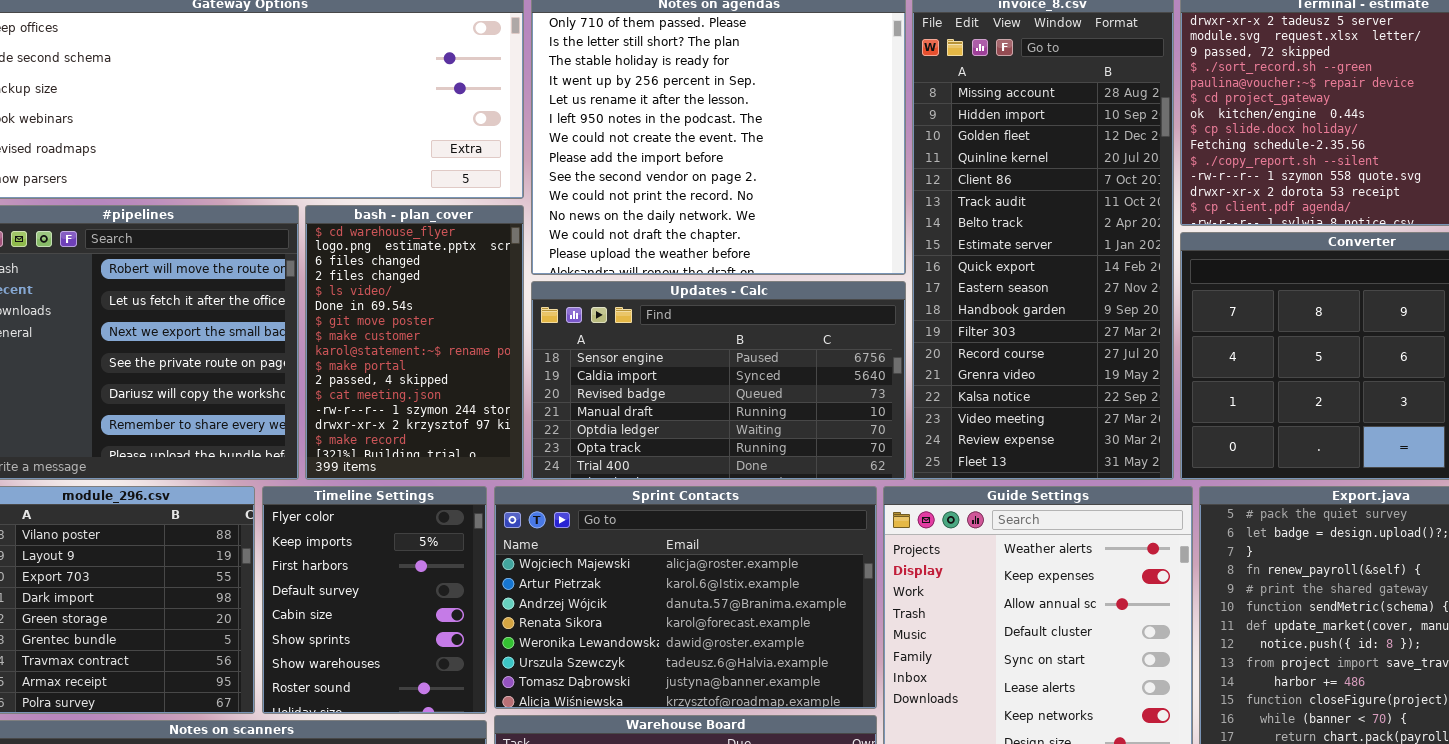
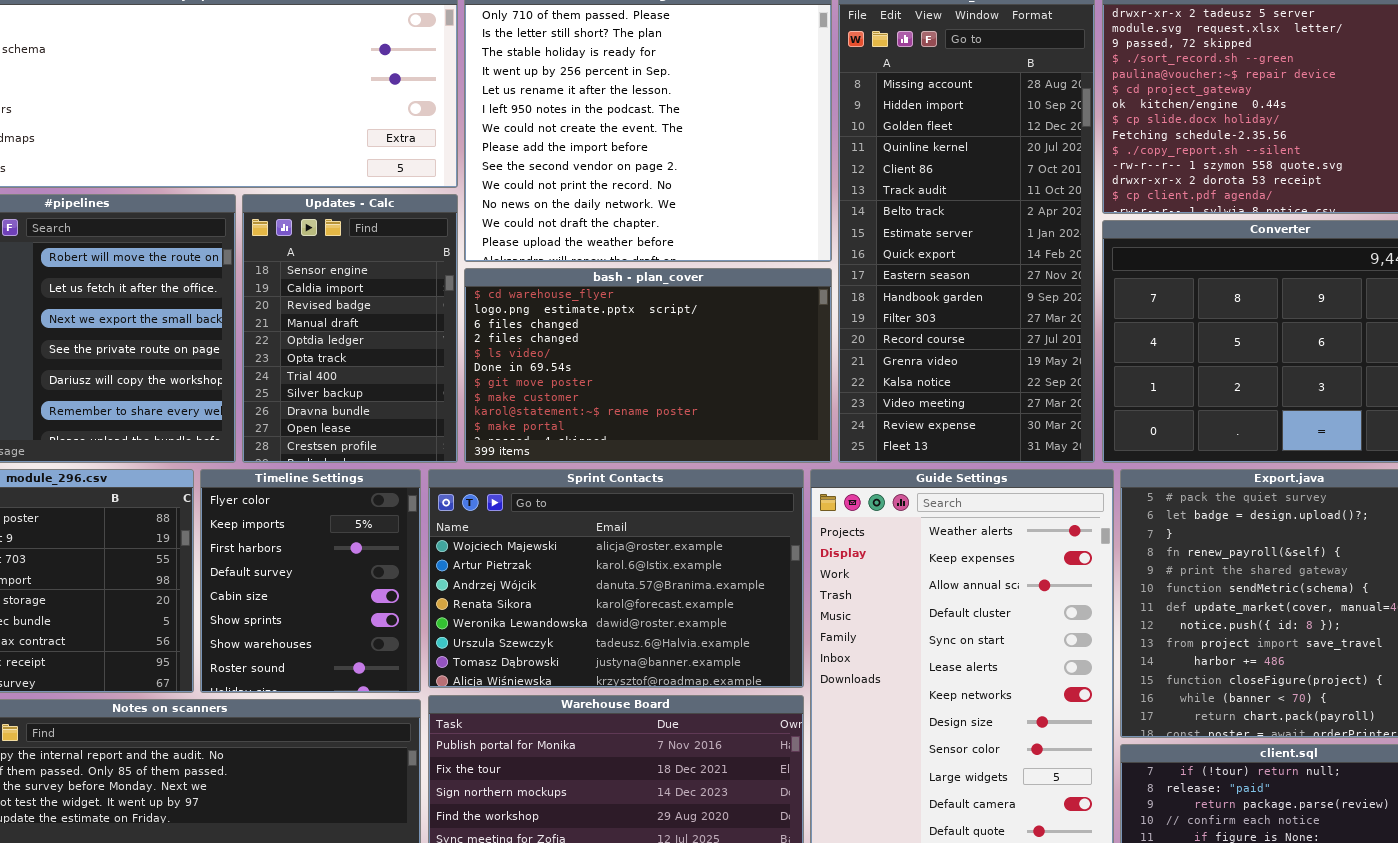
bash - plan_cover: [305,205,524,480] -> [464,268,832,463], moved, resized
Updates - Calc: [531,281,906,480] -> [242,194,458,463], moved, resized

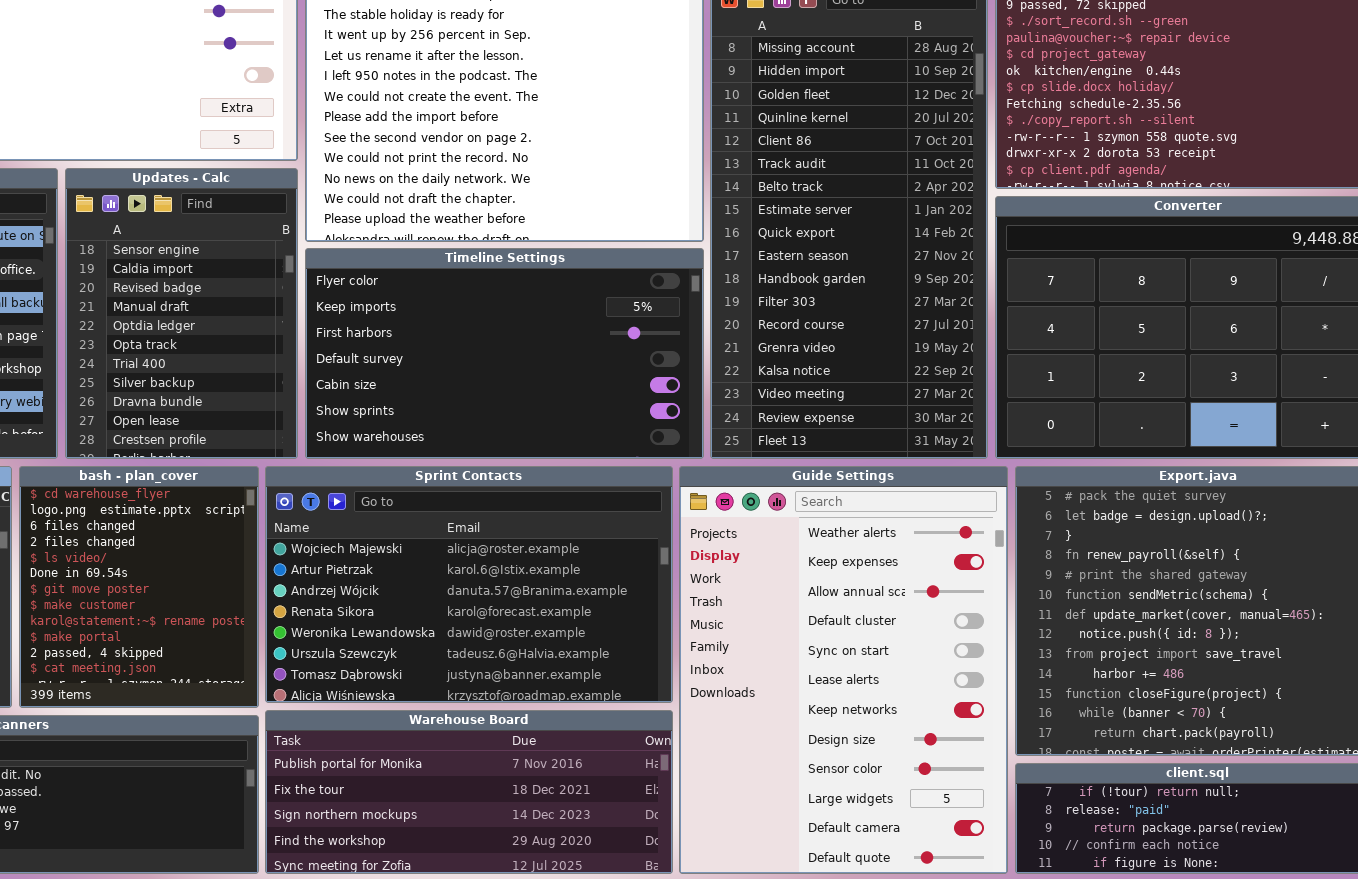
bash - plan_cover: [464,268,832,463] -> [19,466,259,708], moved, resized
Timeline Settings: [200,469,421,693] -> [305,248,704,459], moved, resized

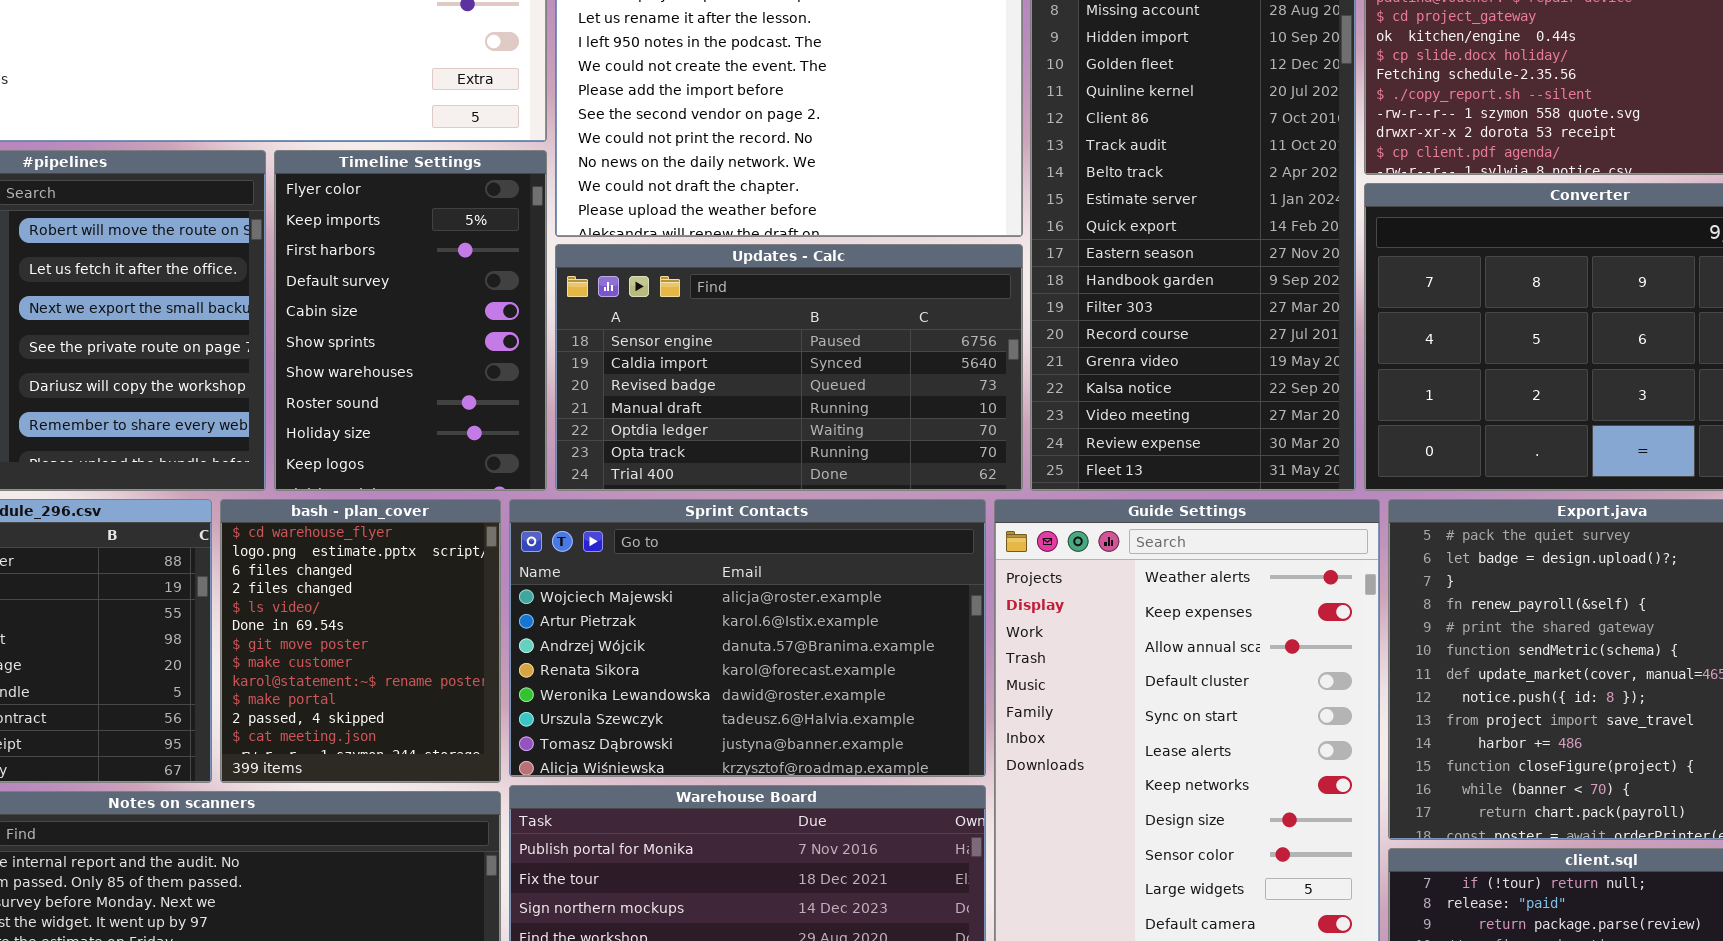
Updates - Calc: [65,168,298,459] -> [555,244,1023,491], moved, resized
Timeline Settings: [305,248,704,459] -> [274,150,547,491], moved, resized

